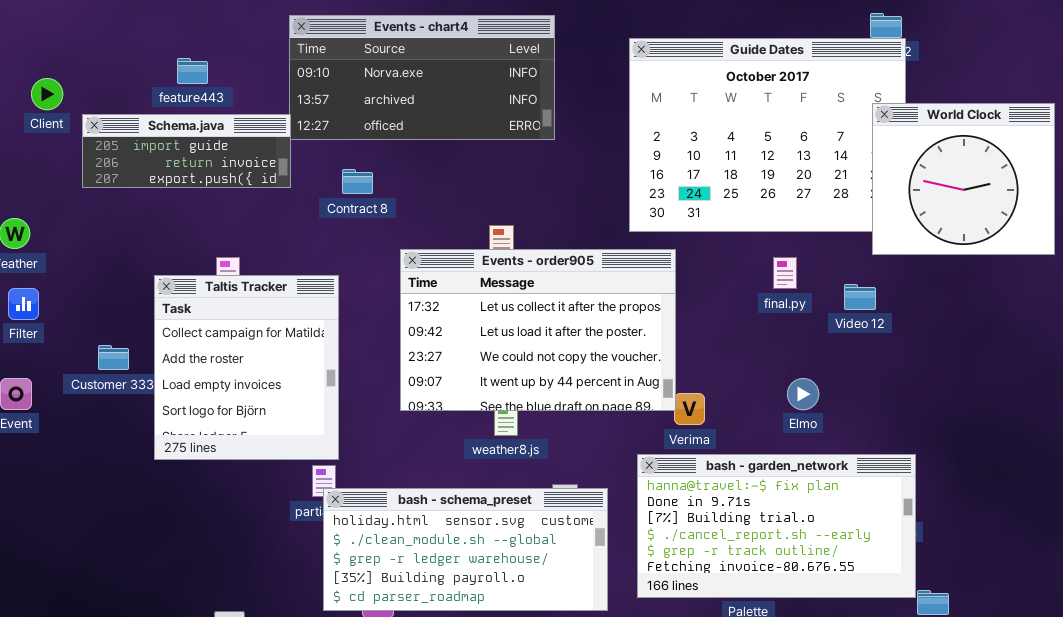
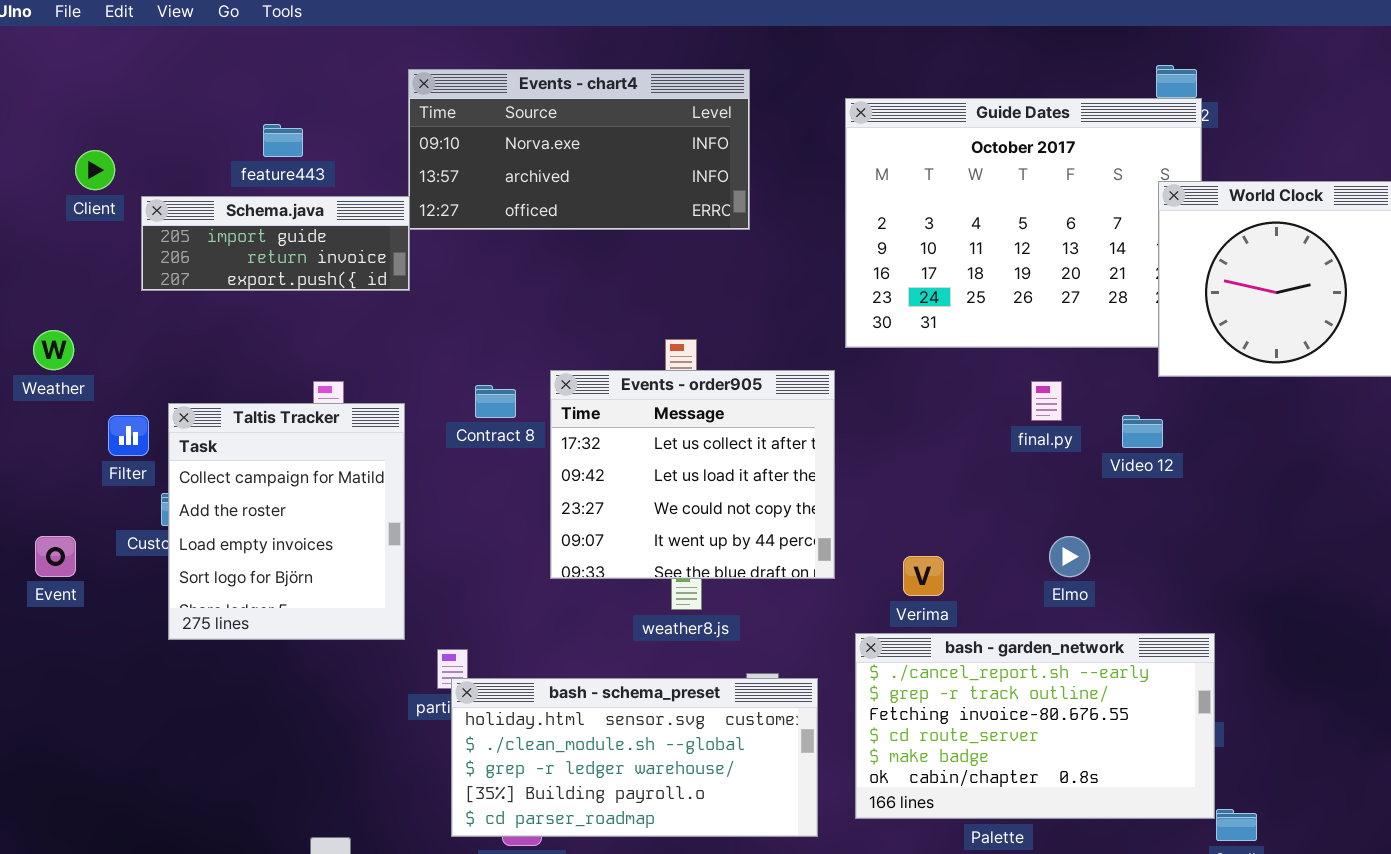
Contract 8: [342,169,373,194] -> [475,385,516,418], moved
Events - order905: [400,249,676,411] -> [550,370,835,579], resized
Taltis Tracker: [154,275,339,460] -> [168,403,405,640], moved
Filter: [8,288,39,320] -> [108,415,149,456], moved
bash - garden_network: [637,454,916,598] -> [855,633,1215,819], scrolled down 3 rows

